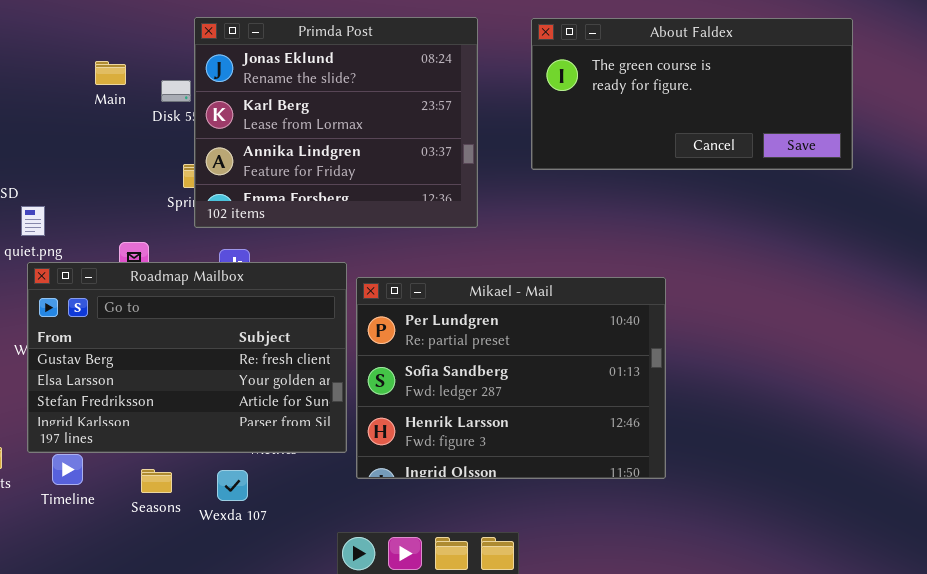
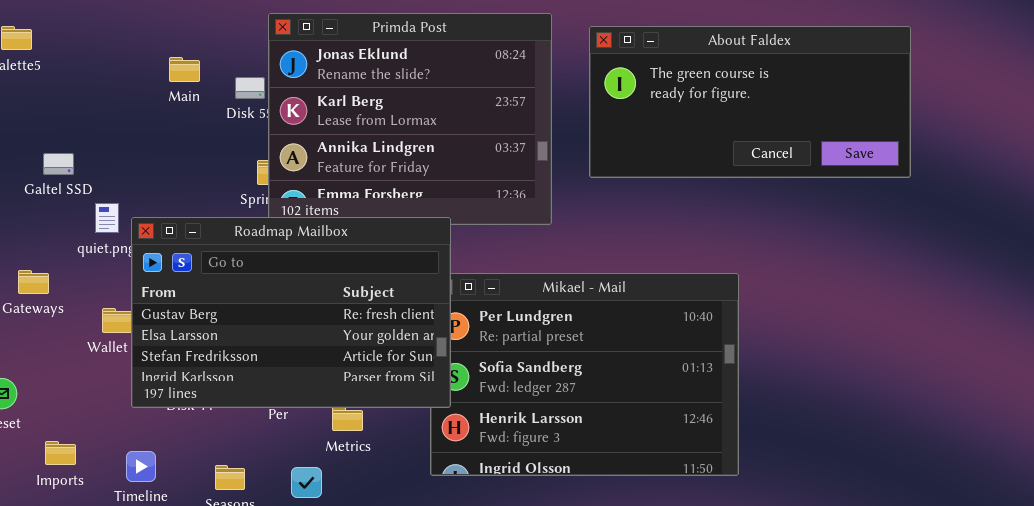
About Faldex: [531,18,853,170] -> [589,26,911,178], moved
Roadmap Mailbox: [27,262,347,453] -> [131,217,451,408], moved

